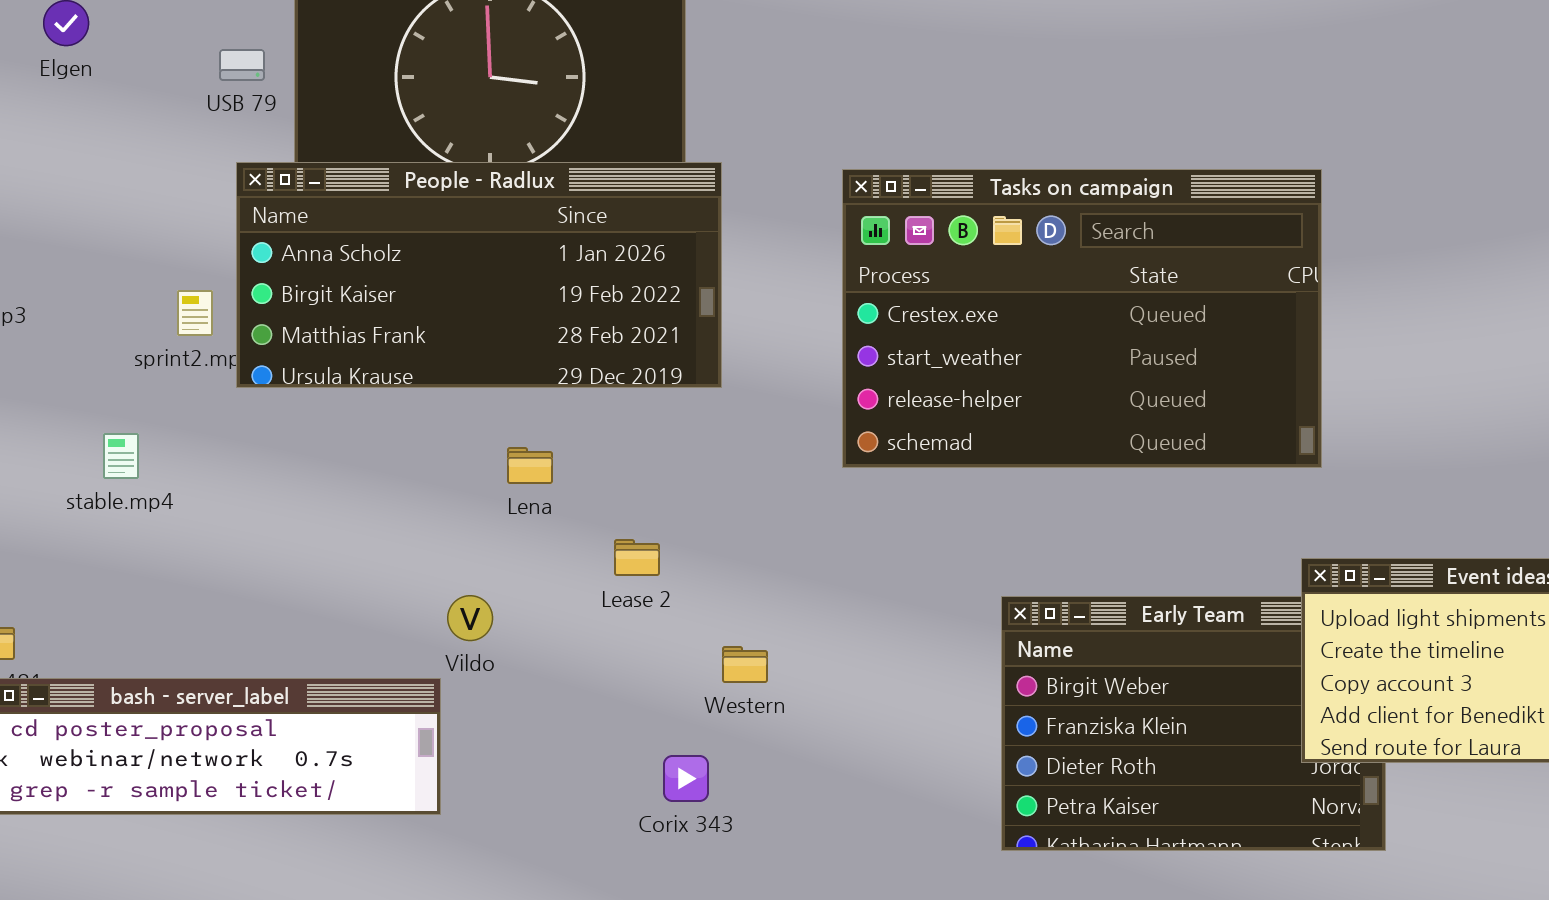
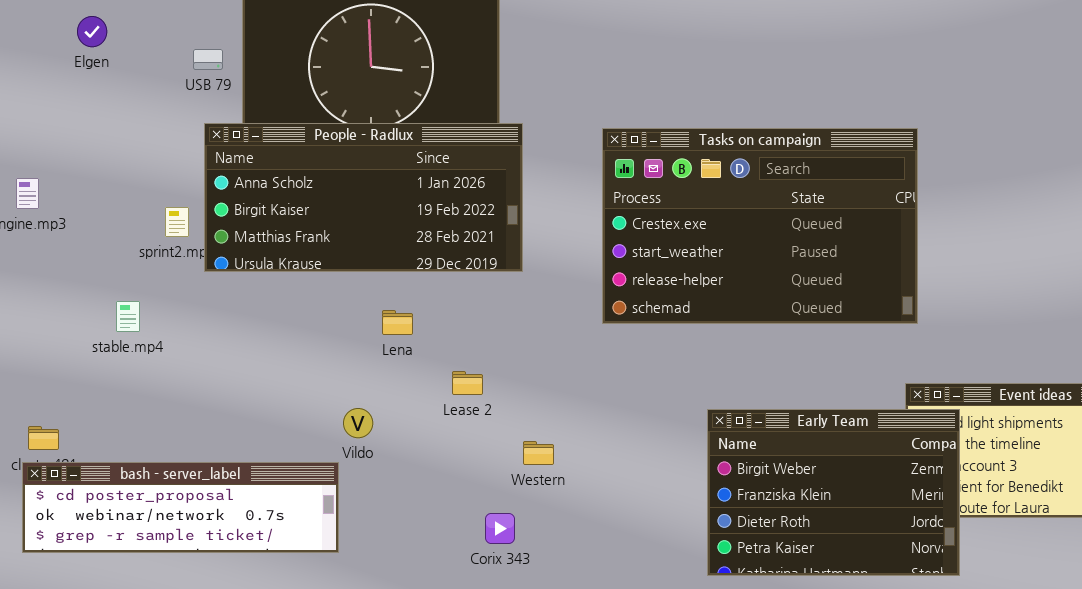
Early Team: [1001,596,1386,851] -> [707,409,960,576], raised

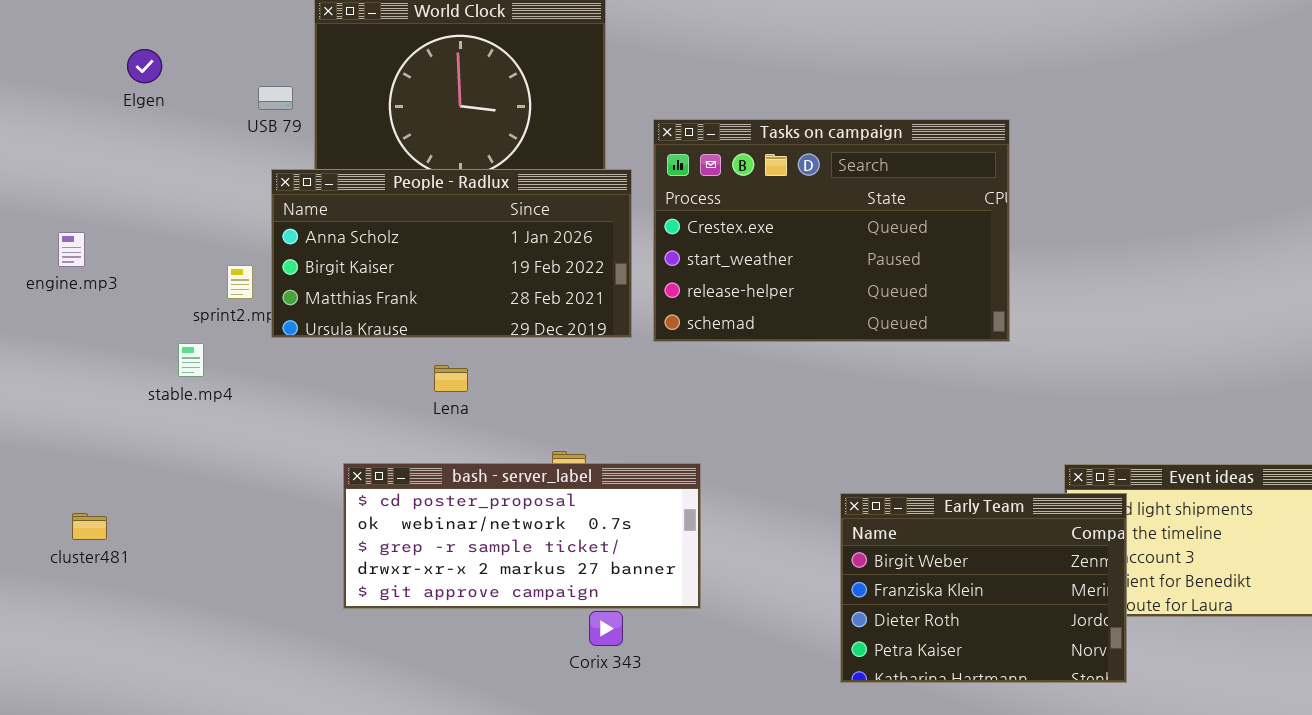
Tasks on campaign: [602,128,918,324] -> [653,119,1010,342], moved
stable.mp4: [116,301,140,332] -> [178,343,204,377], moved
Lena: [382,310,413,335] -> [434,365,468,392], moved
bash - server_label: [22,462,339,553] -> [343,463,701,609], moved, resized

